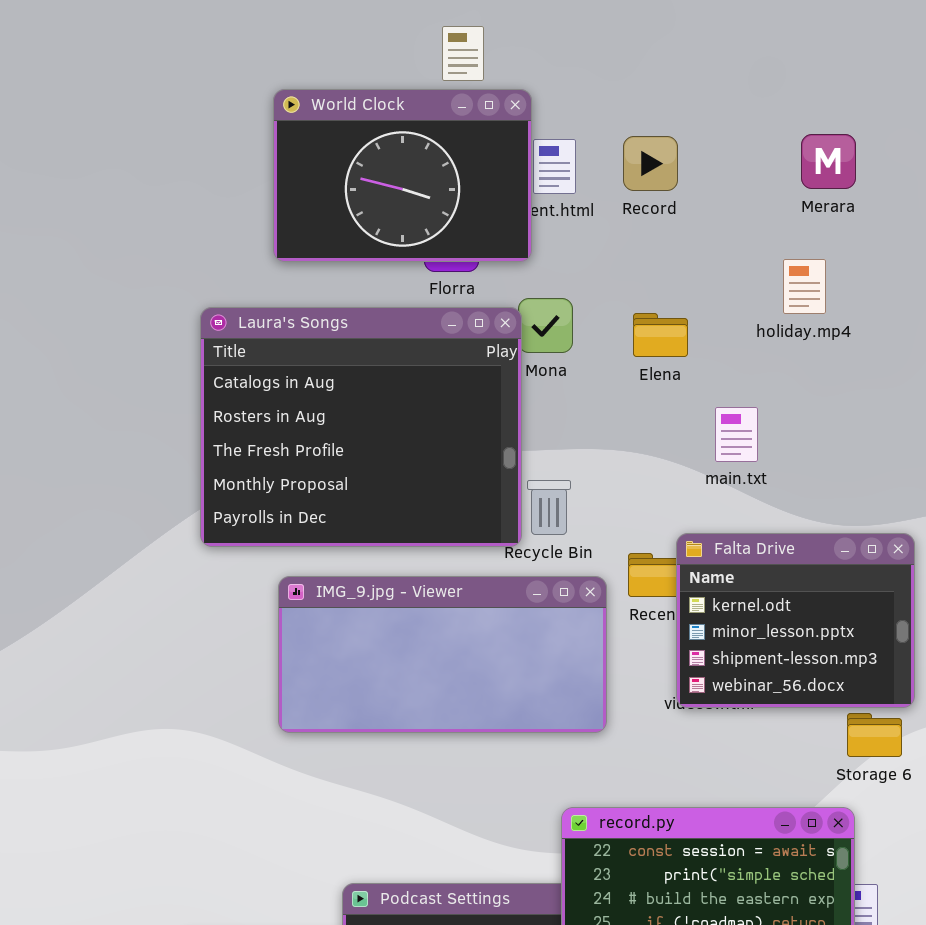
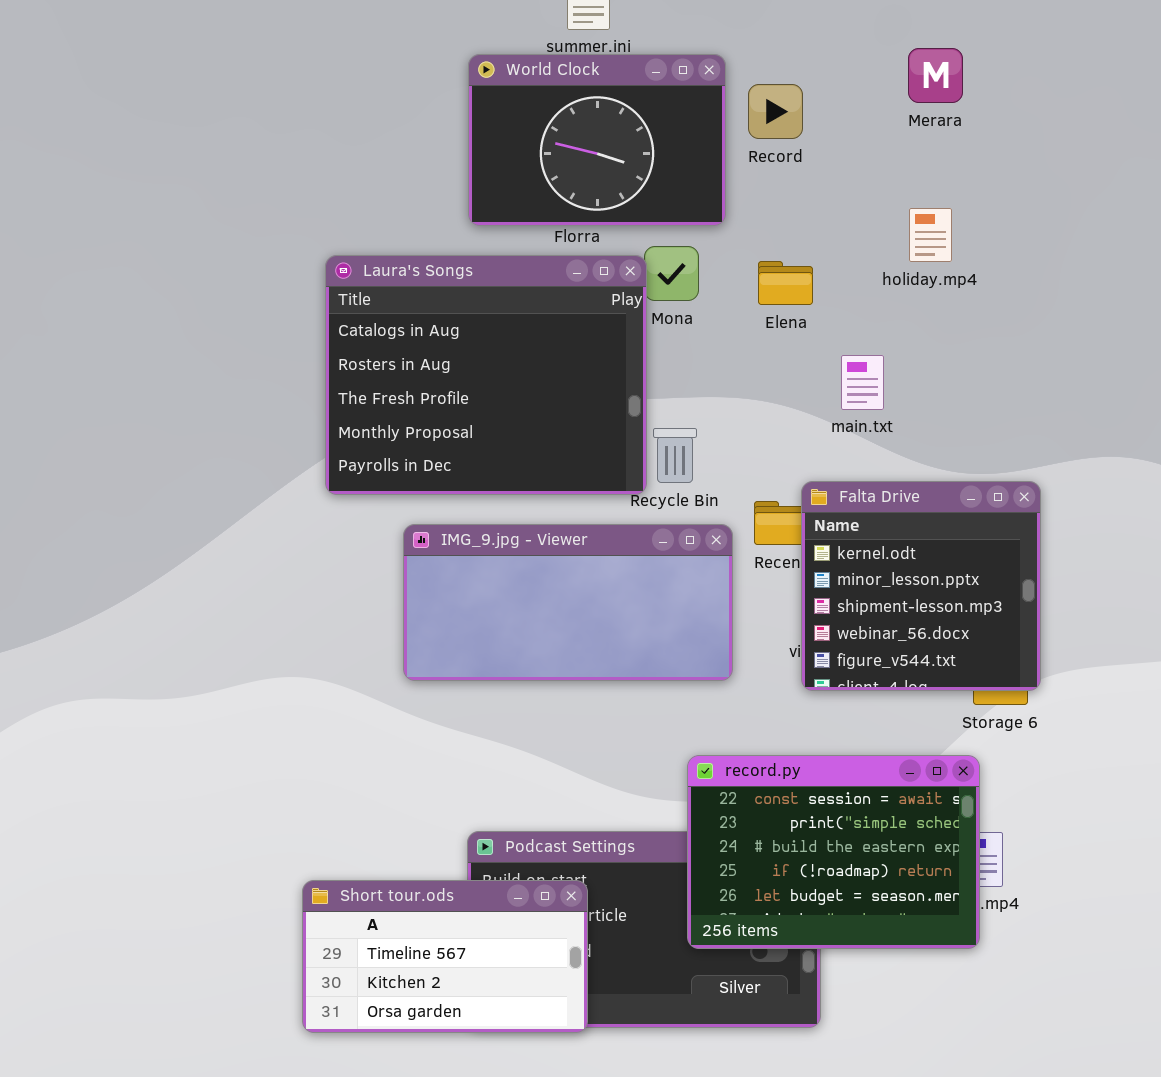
World Clock: [273,89,532,262] -> [468,54,726,226], moved
Merara: [801,134,856,189] -> [908,48,963,103], moved
Falta Drive: [676,533,915,708] -> [801,481,1041,691], resized

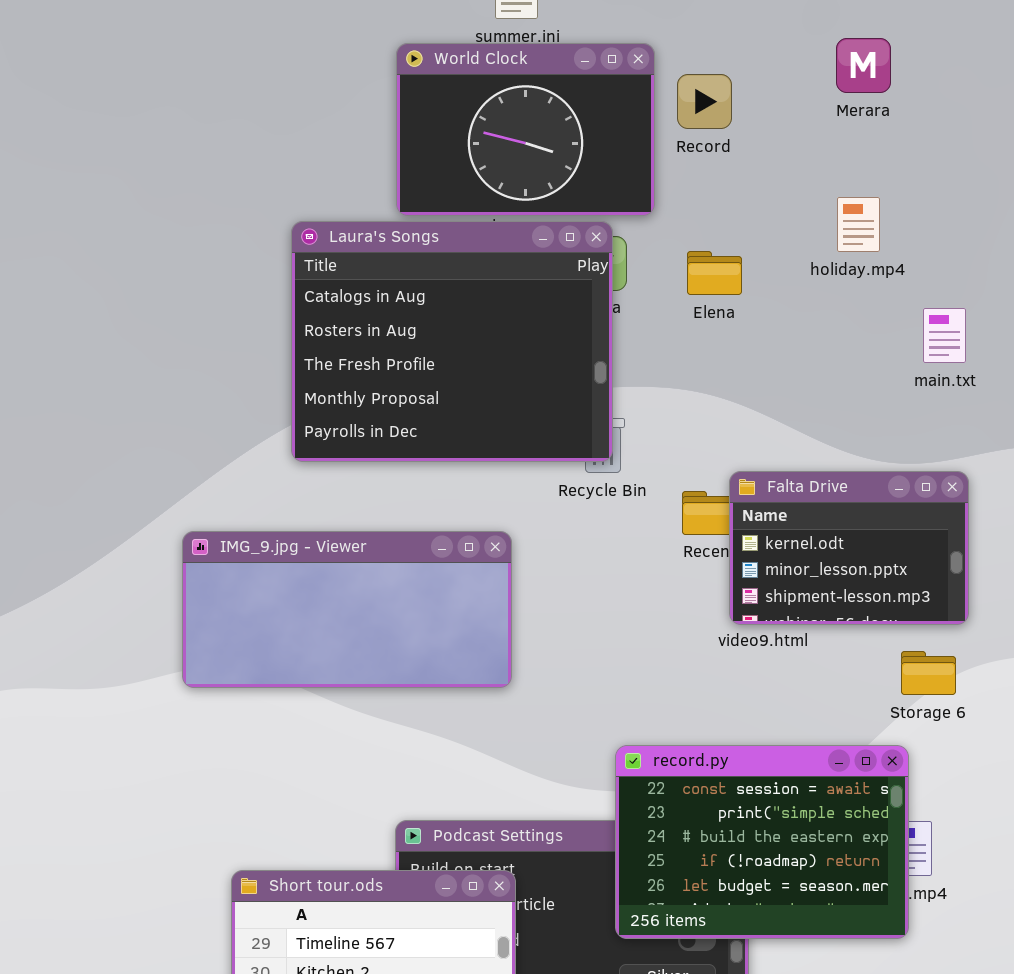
Laura's Songs: [325,255,647,495] -> [291,221,613,462], moved
main.txt: [841,355,884,410] -> [923,308,966,363], moved
Falta Drive: [801,481,1041,691] -> [729,471,969,625], resized
IMG_9.jpg - Viewer: [403,524,733,681] -> [182,531,512,688], moved

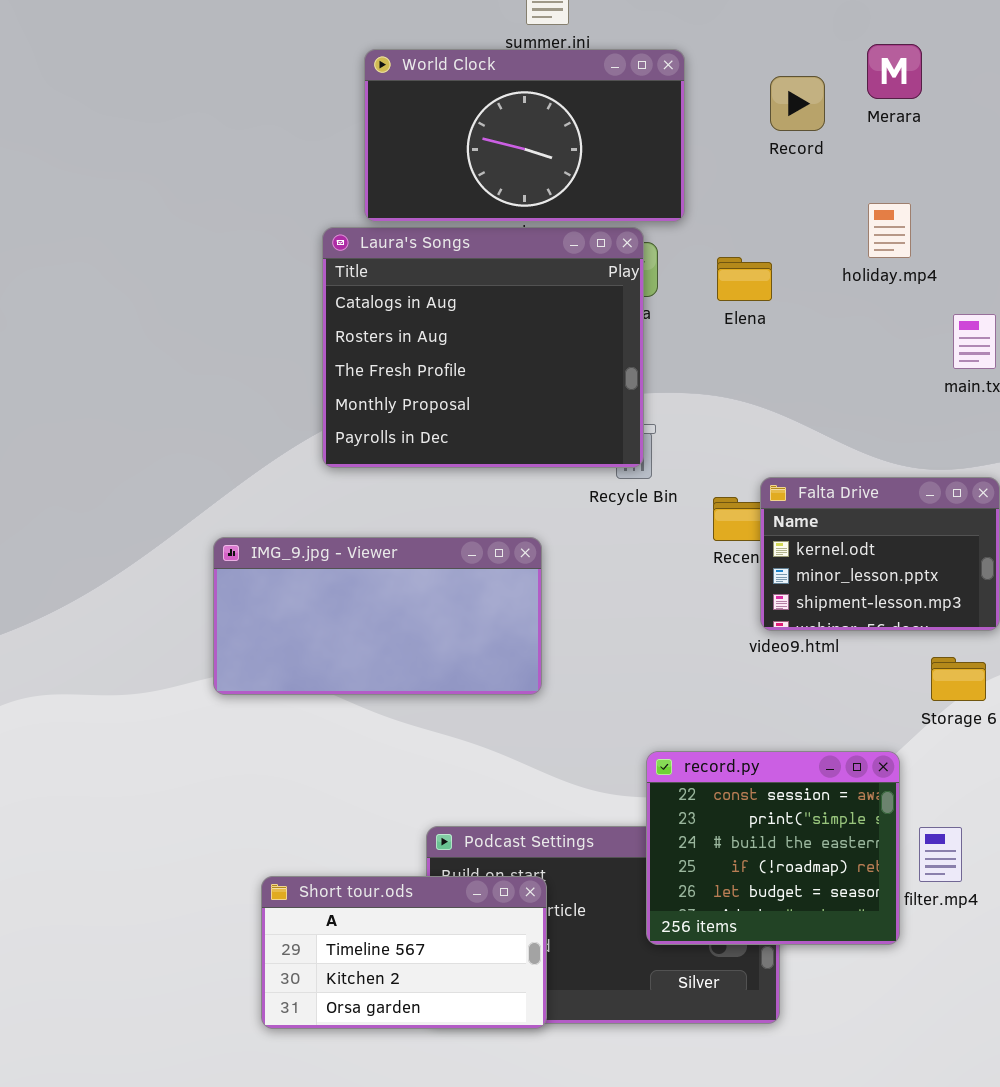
World Clock: [396,43,655,216] -> [364,49,685,222], resized
Record: [677,74,732,129] -> [770,76,825,131], moved
record.py: [615,745,909,939] -> [646,751,900,945], resized

